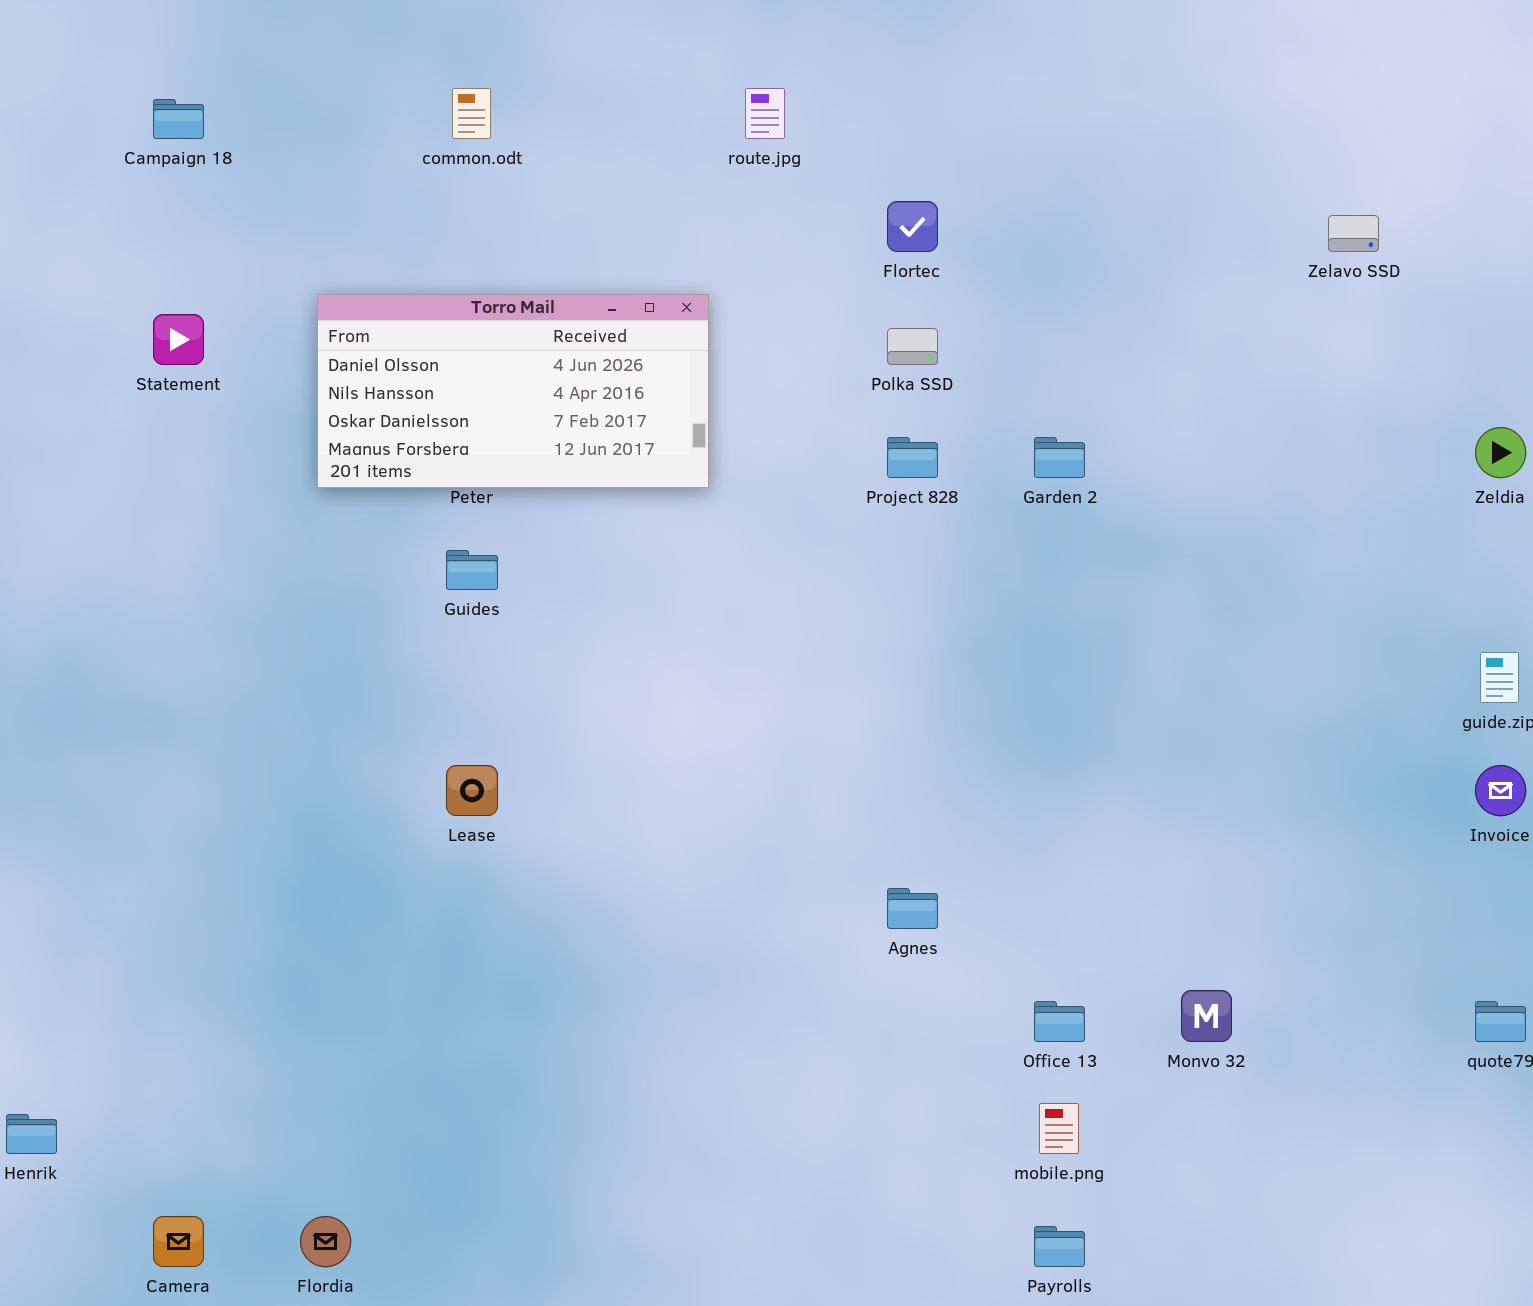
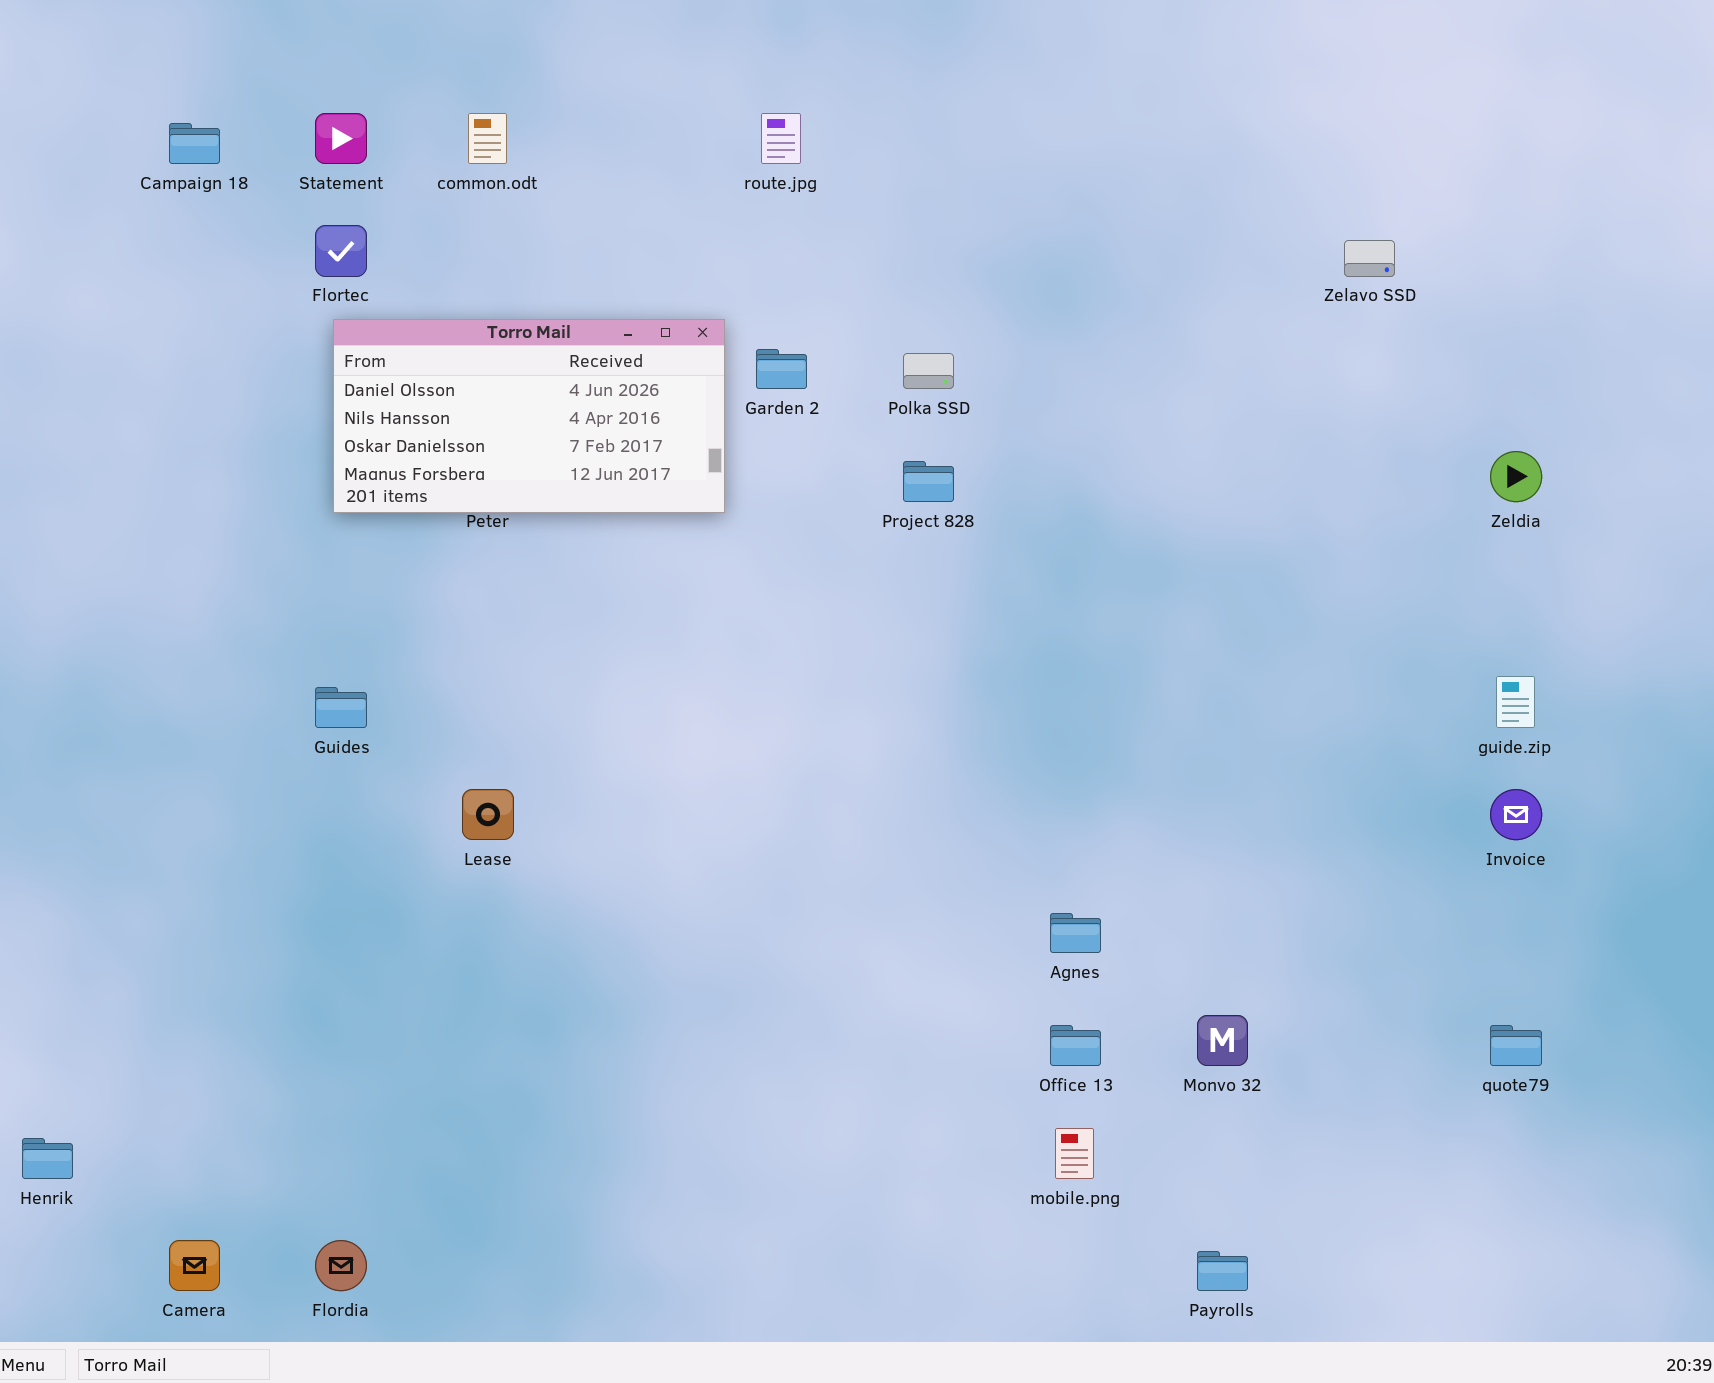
Flortec: [887,201,938,252] -> [315,225,367,277], moved
Statement: [153,314,204,365] -> [315,113,367,164], moved
Garden 2: [1034,437,1085,478] -> [756,349,807,389], moved
Guides: [446,550,498,590] -> [315,687,367,728], moved
Agnes: [887,888,938,929] -> [1050,913,1101,953], moved
Payrolls: [1034,1226,1085,1267] -> [1197,1251,1248,1291], moved

